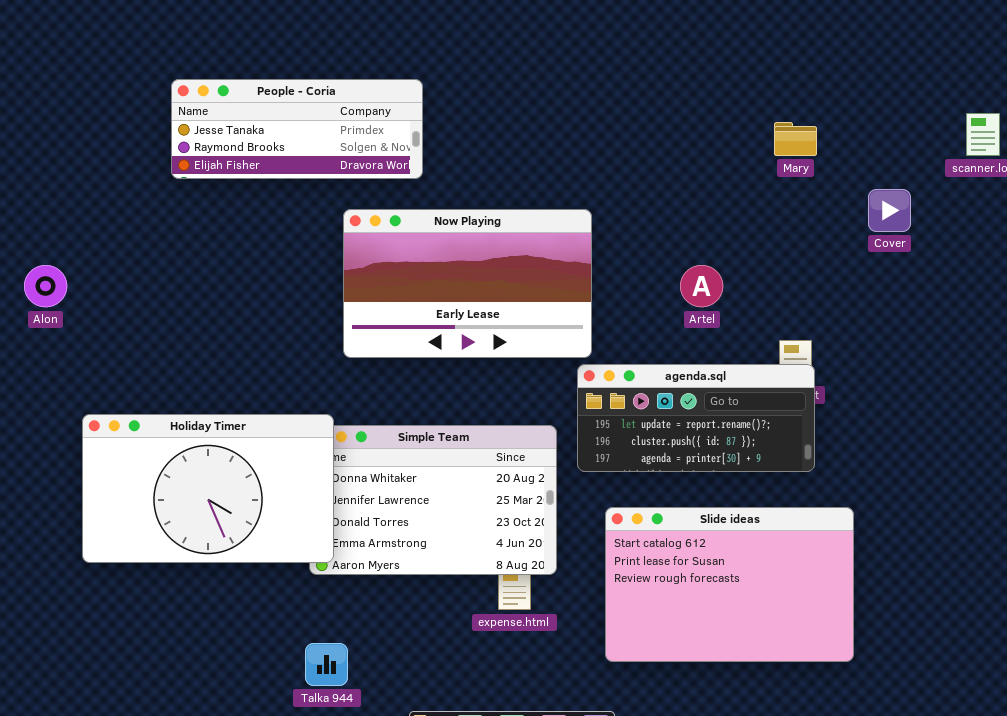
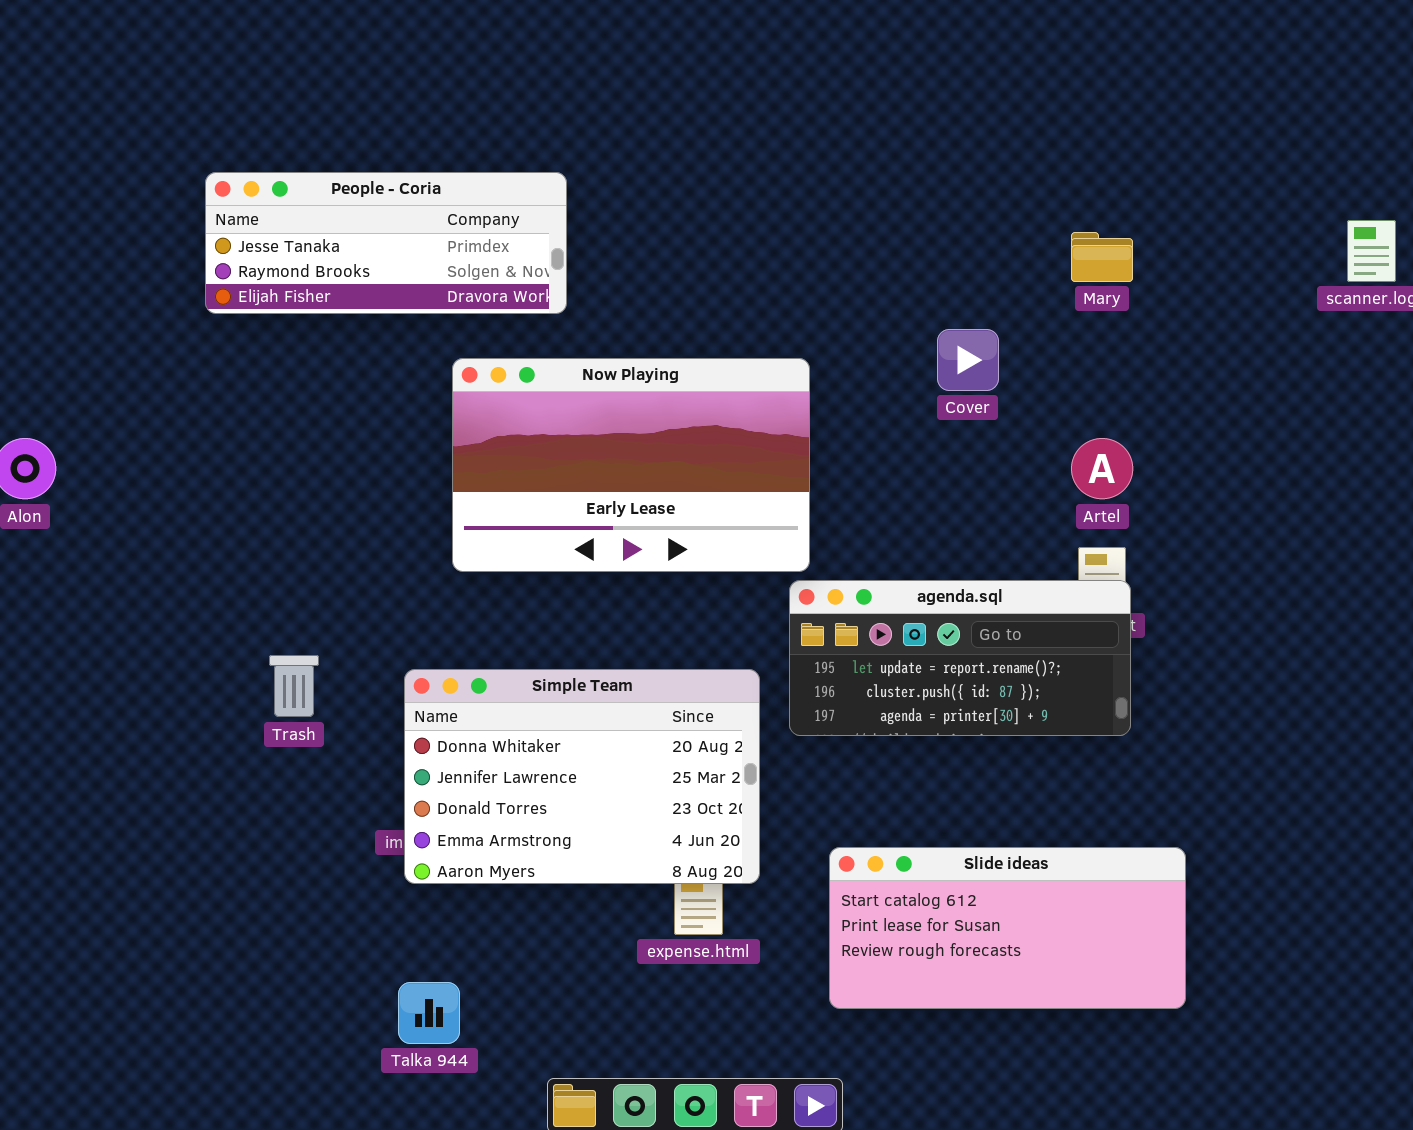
Cover: [868,189,911,232] -> [937,329,999,391], moved
Artel: [680,265,723,307] -> [1071,438,1133,499], moved
Holiday Timer: [82,414,334,563] -> none, closed
Slide ideas: [605,507,854,662] -> [829,847,1186,1009], resized

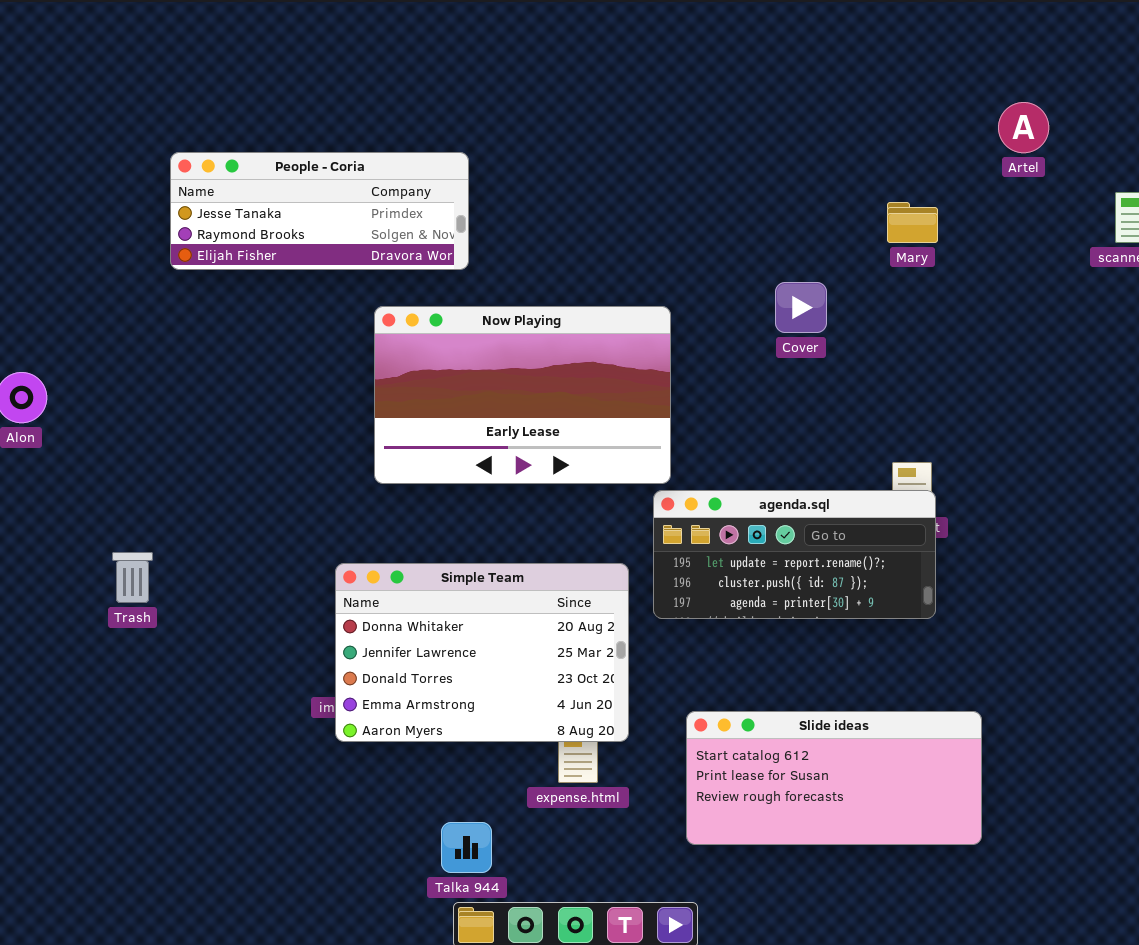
Artel: [1071,438,1133,499] -> [998,102,1049,153], moved
Trash: [269,655,319,717] -> [112,552,153,603], moved
Talka 944: [398,982,460,1044] -> [441,822,492,873], moved

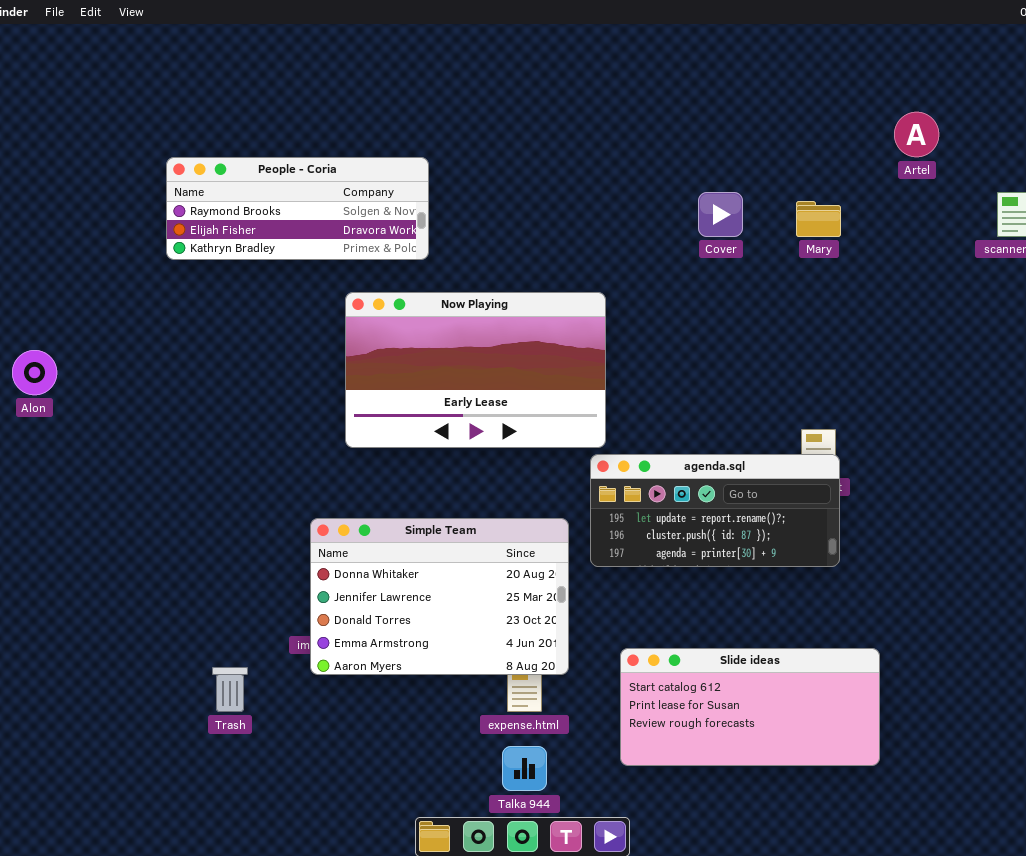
People - Coria: [170,152,469,270] -> [166,157,429,260], scrolled down 1 row
Cover: [775,282,827,333] -> [698,192,743,237], moved
Trash: [112,552,153,603] -> [212,667,248,712], moved
Talka 944: [441,822,492,873] -> [502,746,547,791], moved

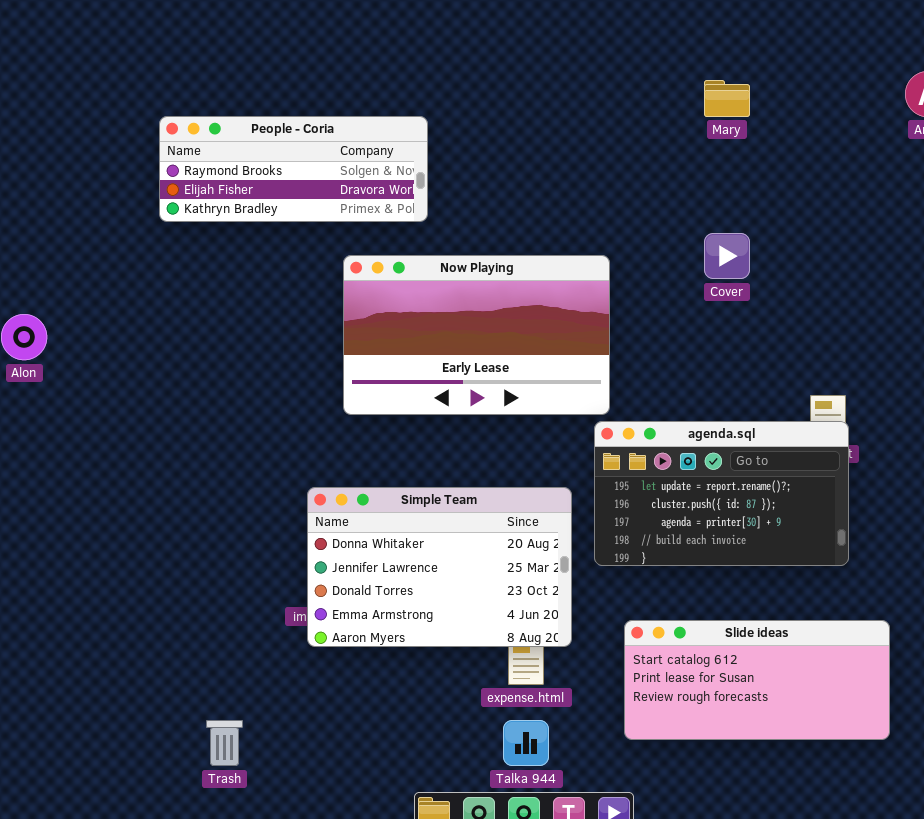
Cover: [698,192,743,237] -> [704,233,750,279], moved
Mary: [796,201,841,237] -> [704,80,750,117], moved
agenda.sql: [590,454,840,567] -> [594,421,849,566], resized
Trash: [212,667,248,712] -> [206,720,243,766], moved

